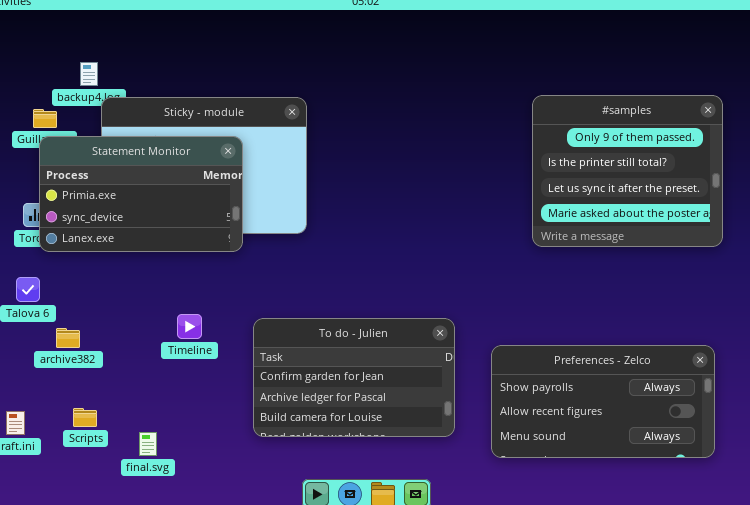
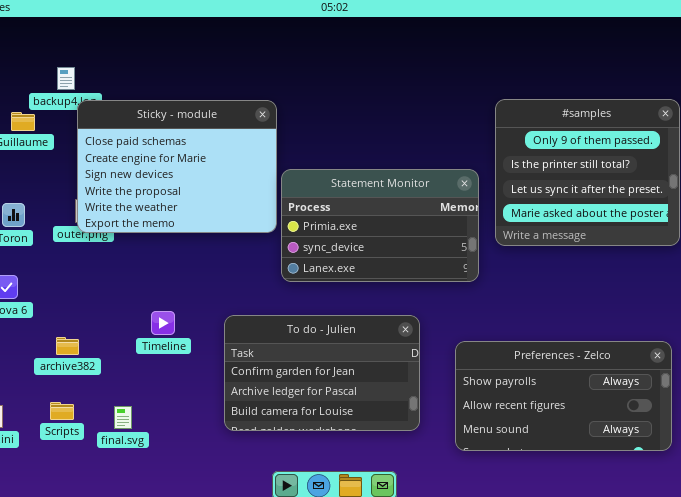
Statement Monitor: [39,136,243,252] -> [281,169,479,282], moved
archive382: [56,328,80,348] -> [56,337,79,355], moved
final.svg: [139,432,157,456] -> [114,406,132,429], moved

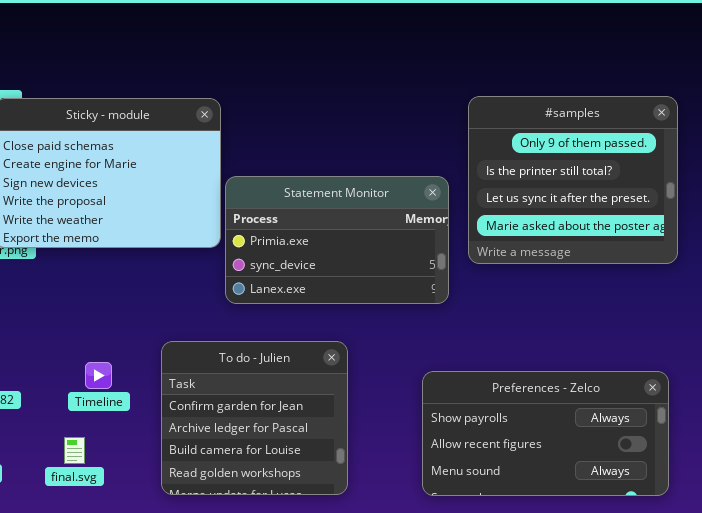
Timeline: [151,311,175,335] -> [85,362,112,389], moved
To do - Julien: [224,315,420,431] -> [161,341,348,495], resized
final.svg: [114,406,132,429] -> [64,437,85,464], moved

